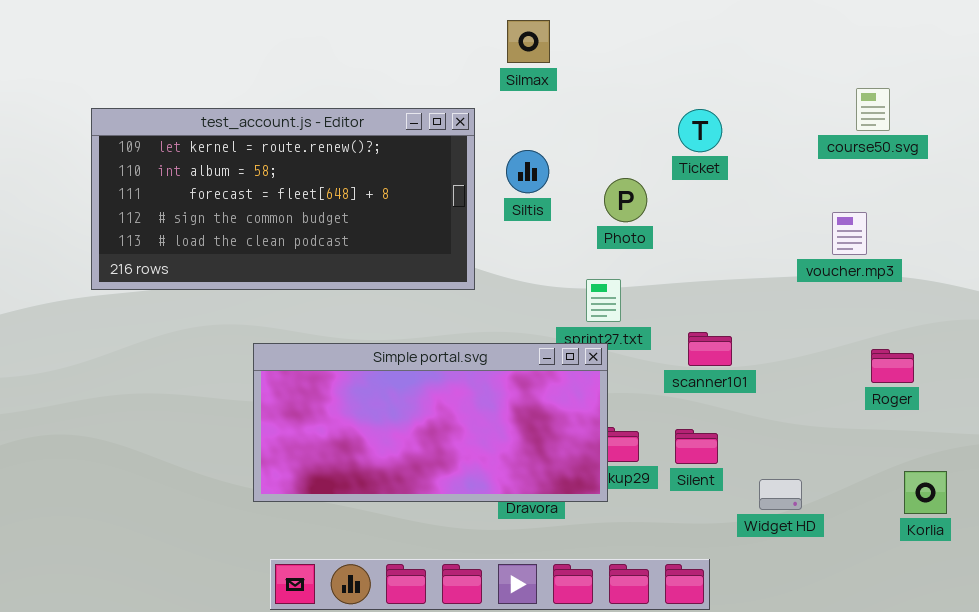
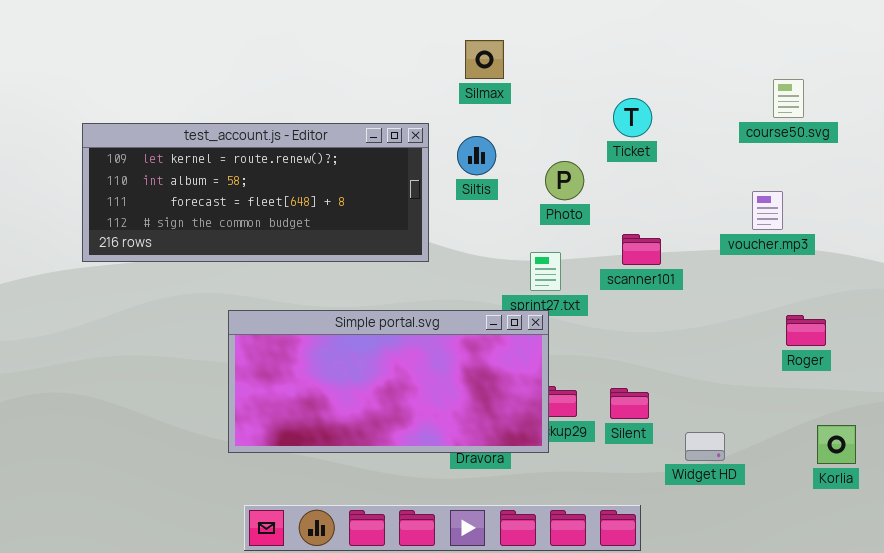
Silmax: [507,20,550,63] -> [465,40,504,79], moved
test_account.js - Editor: [91,108,475,290] -> [82,123,429,262], resized
scanner101: [688,332,732,366] -> [622,234,661,265], moved

